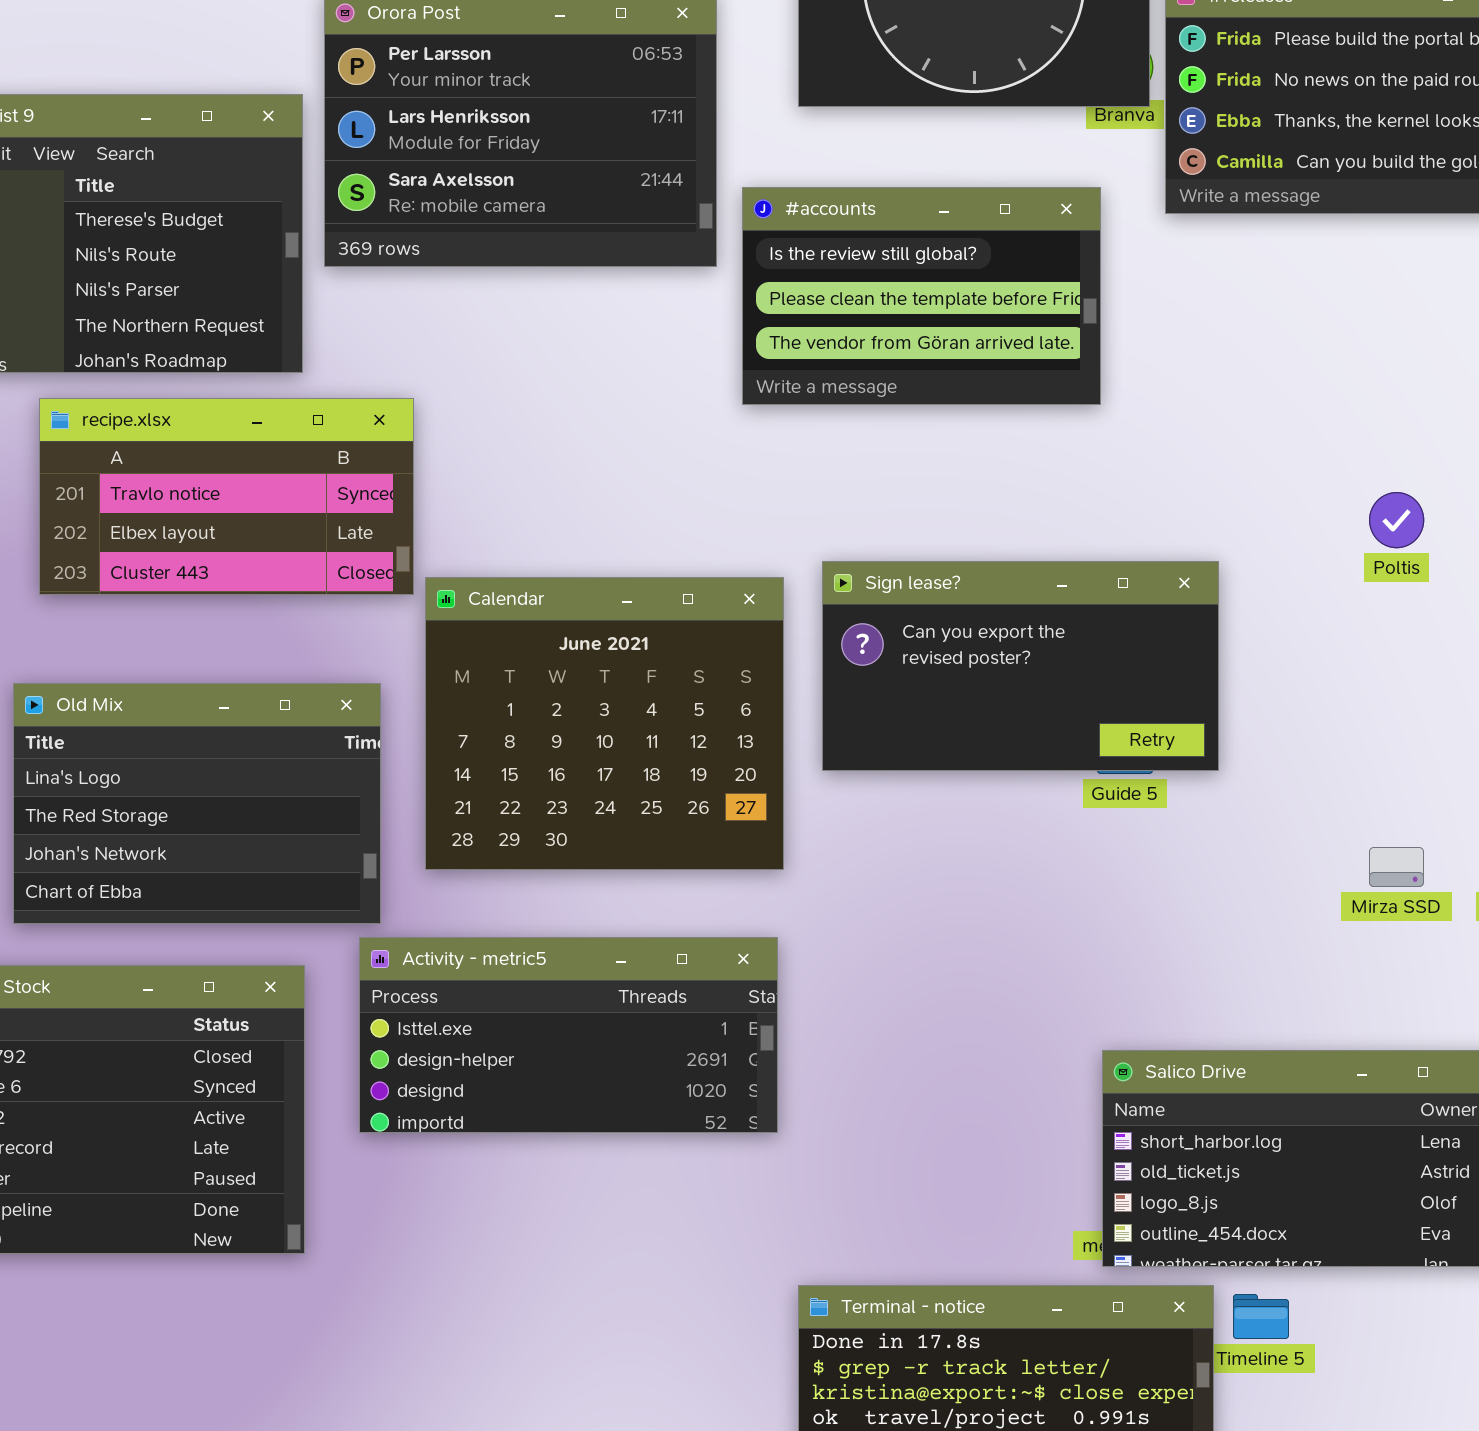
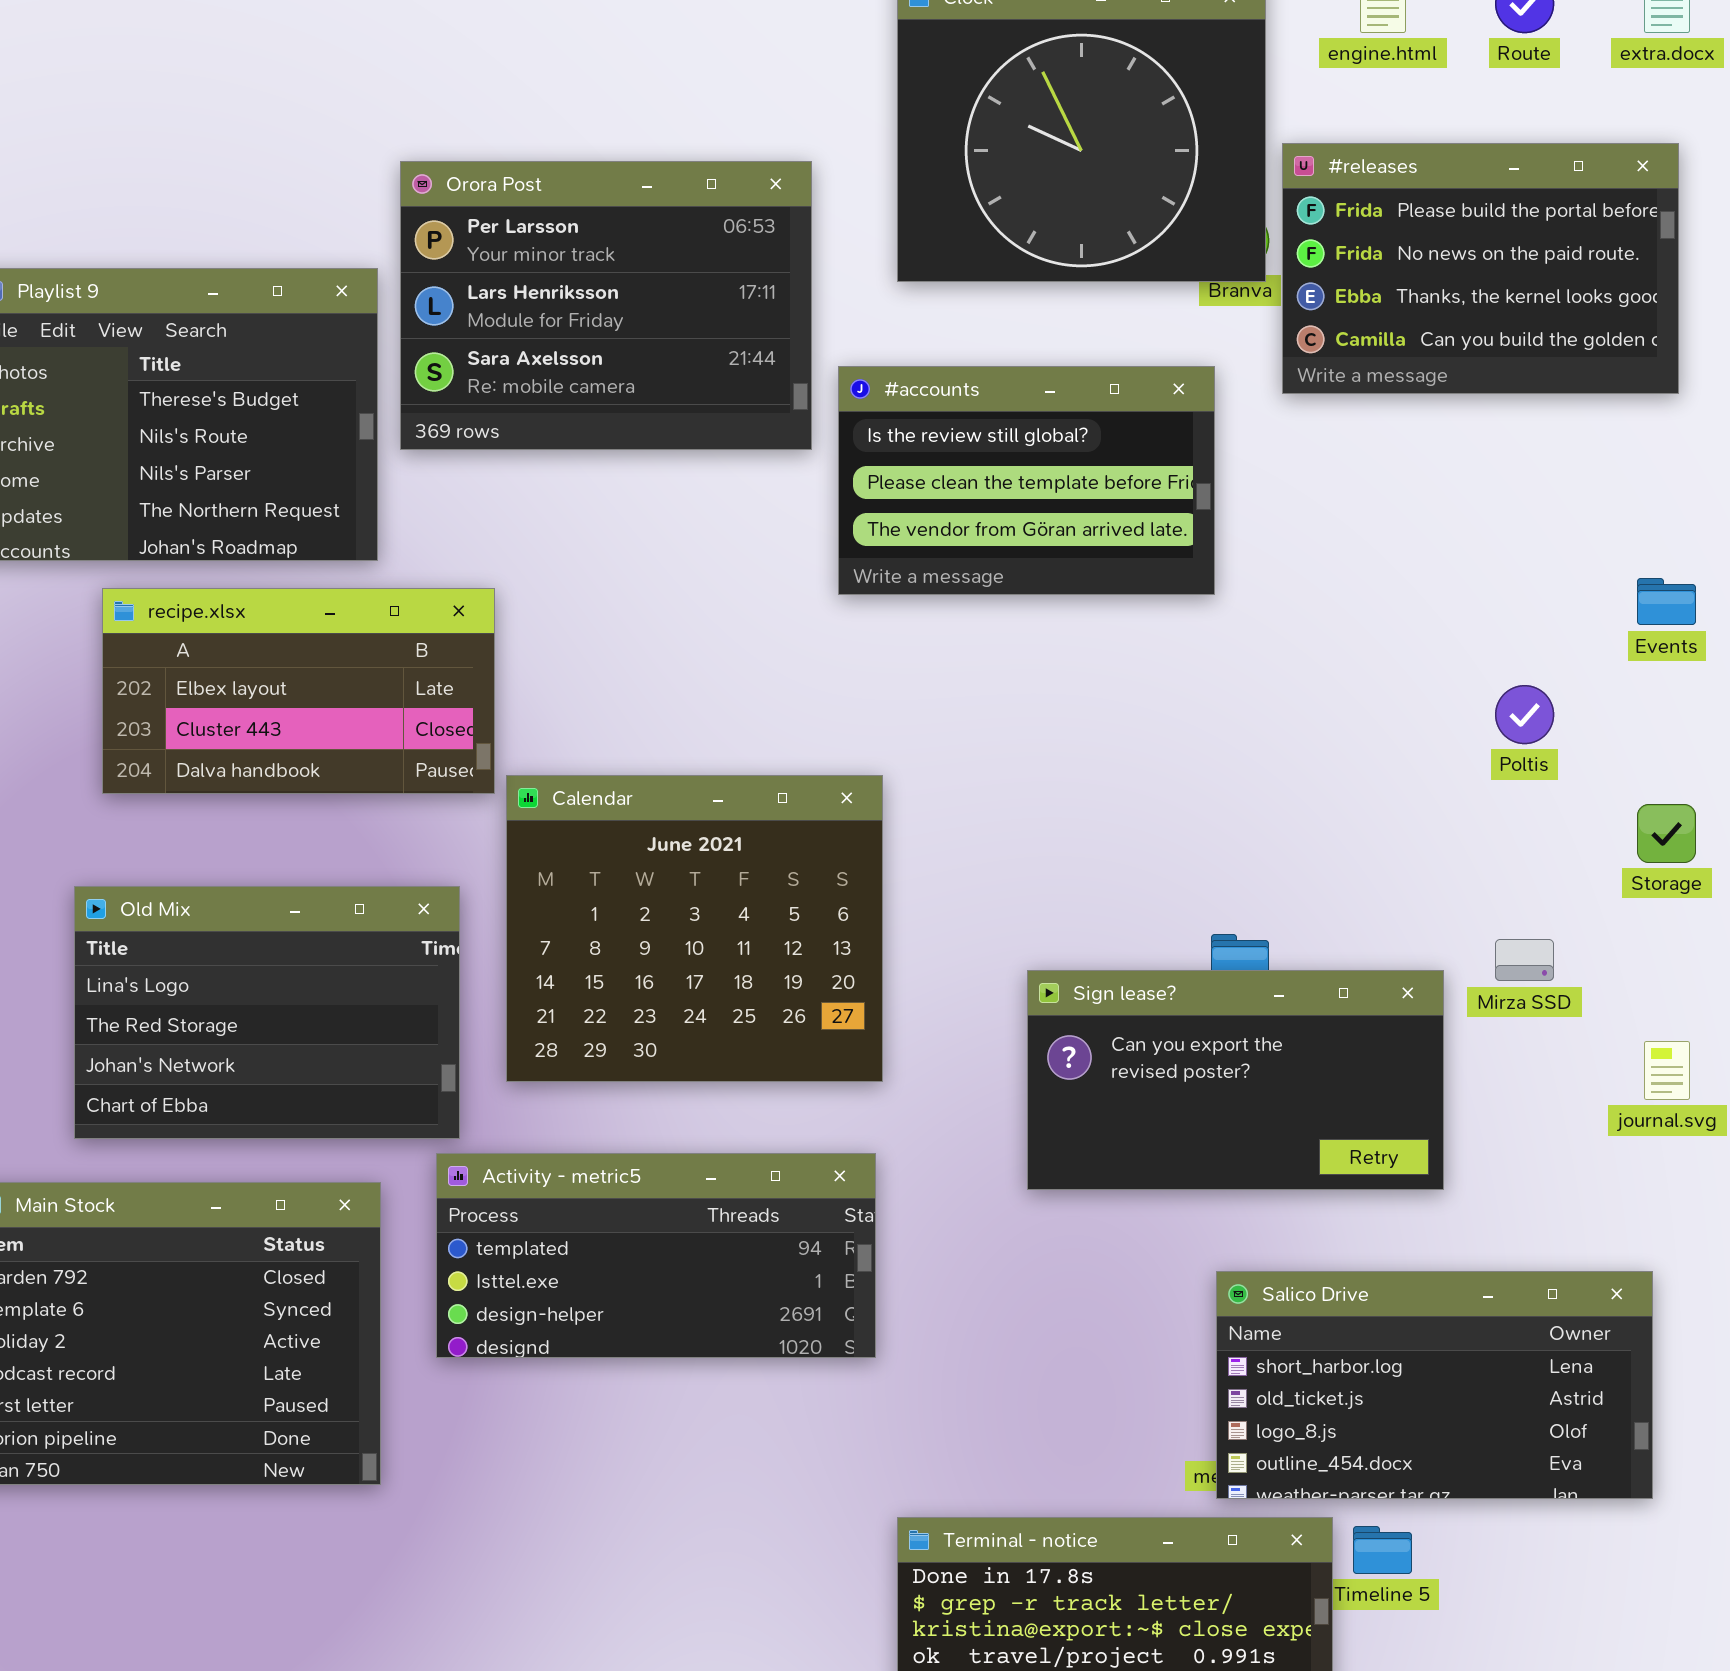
recipe.xlsx: [39,398,414,595] -> [102,588,495,794], scrolled down 1 row
Sign lease?: [822,561,1219,771] -> [1027,970,1444,1190], moved
Mirza SSD: [1369,847,1424,887] -> [1495,939,1554,981], moved
Activity - metric5: [359,937,778,1133] -> [436,1153,876,1358], scrolled up 1 row

